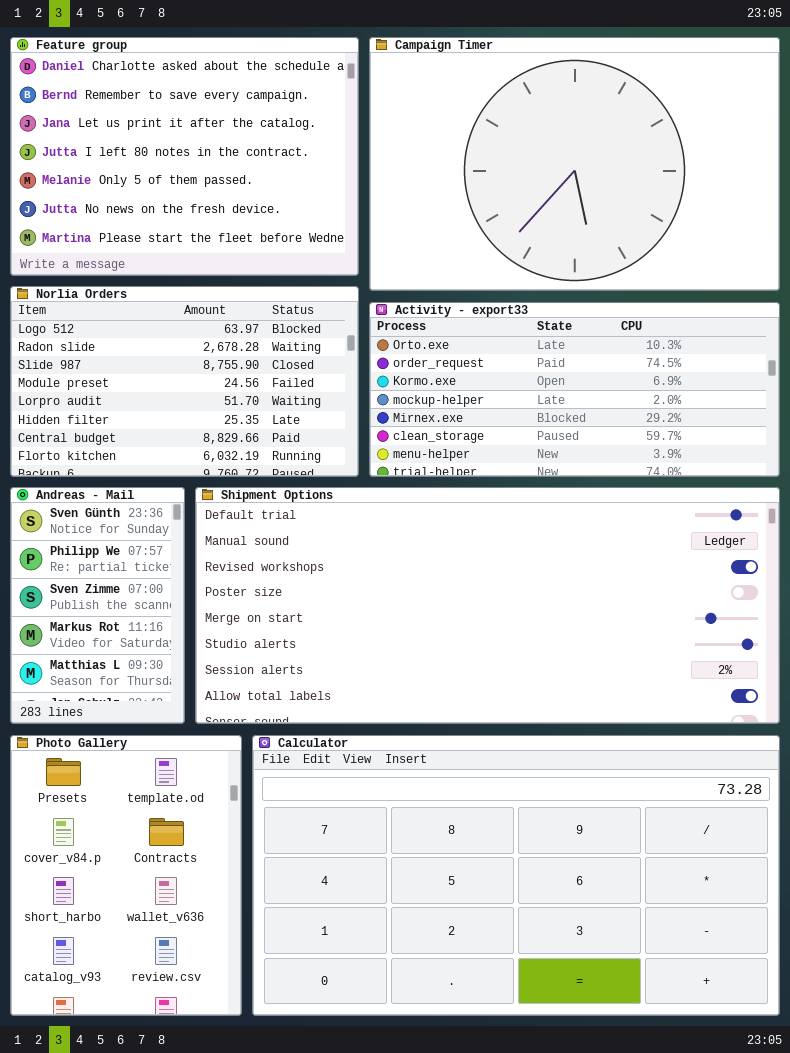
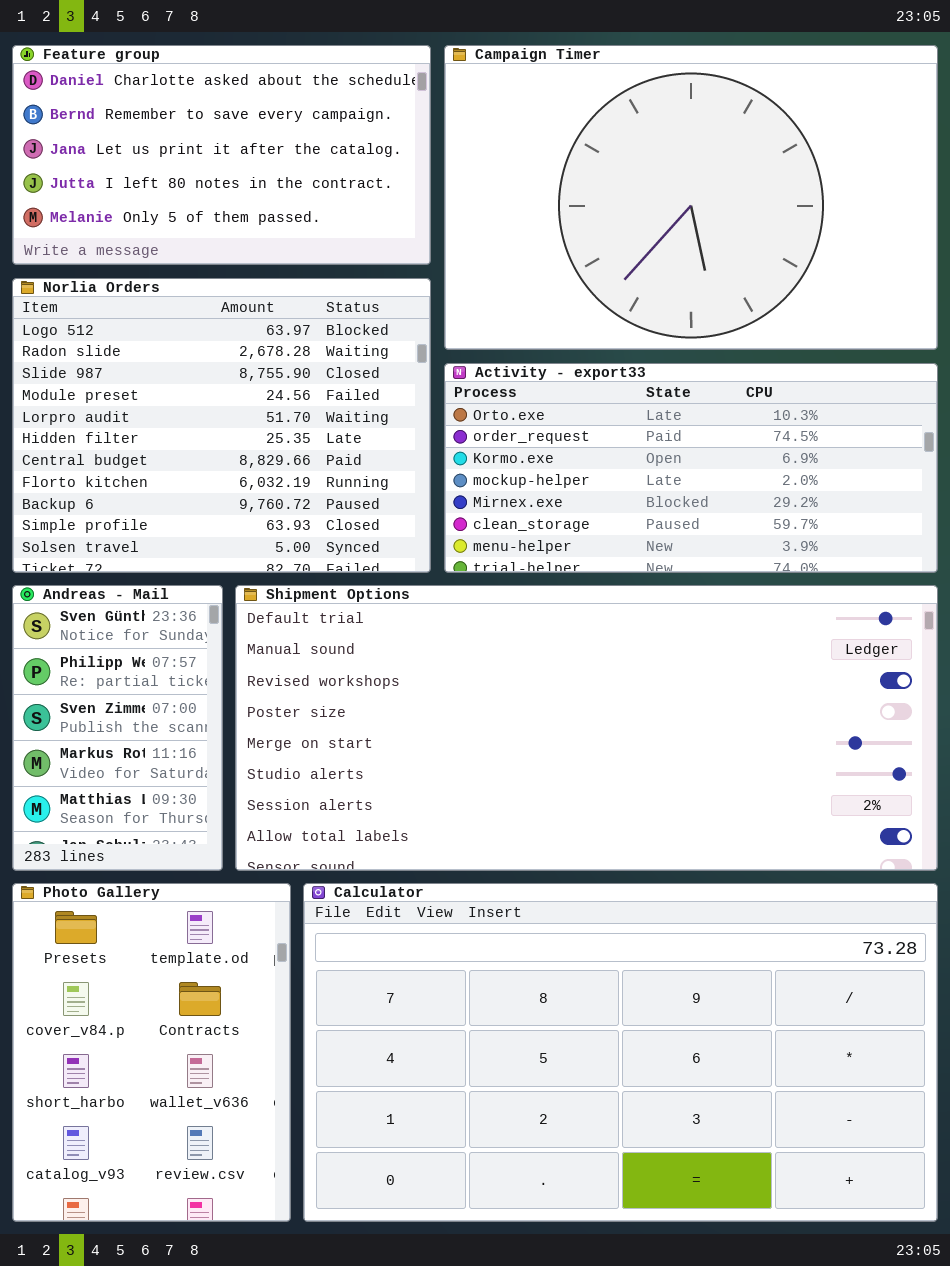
Feature group: [10,37,359,276] -> [12,45,431,265], resized
Norlia Orders: [10,286,359,477] -> [12,278,431,573], resized

